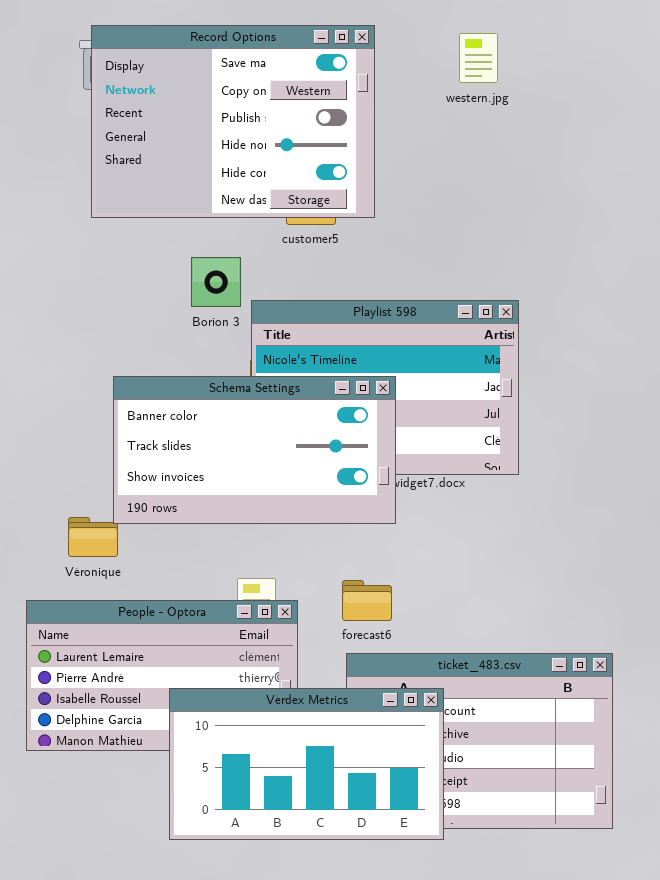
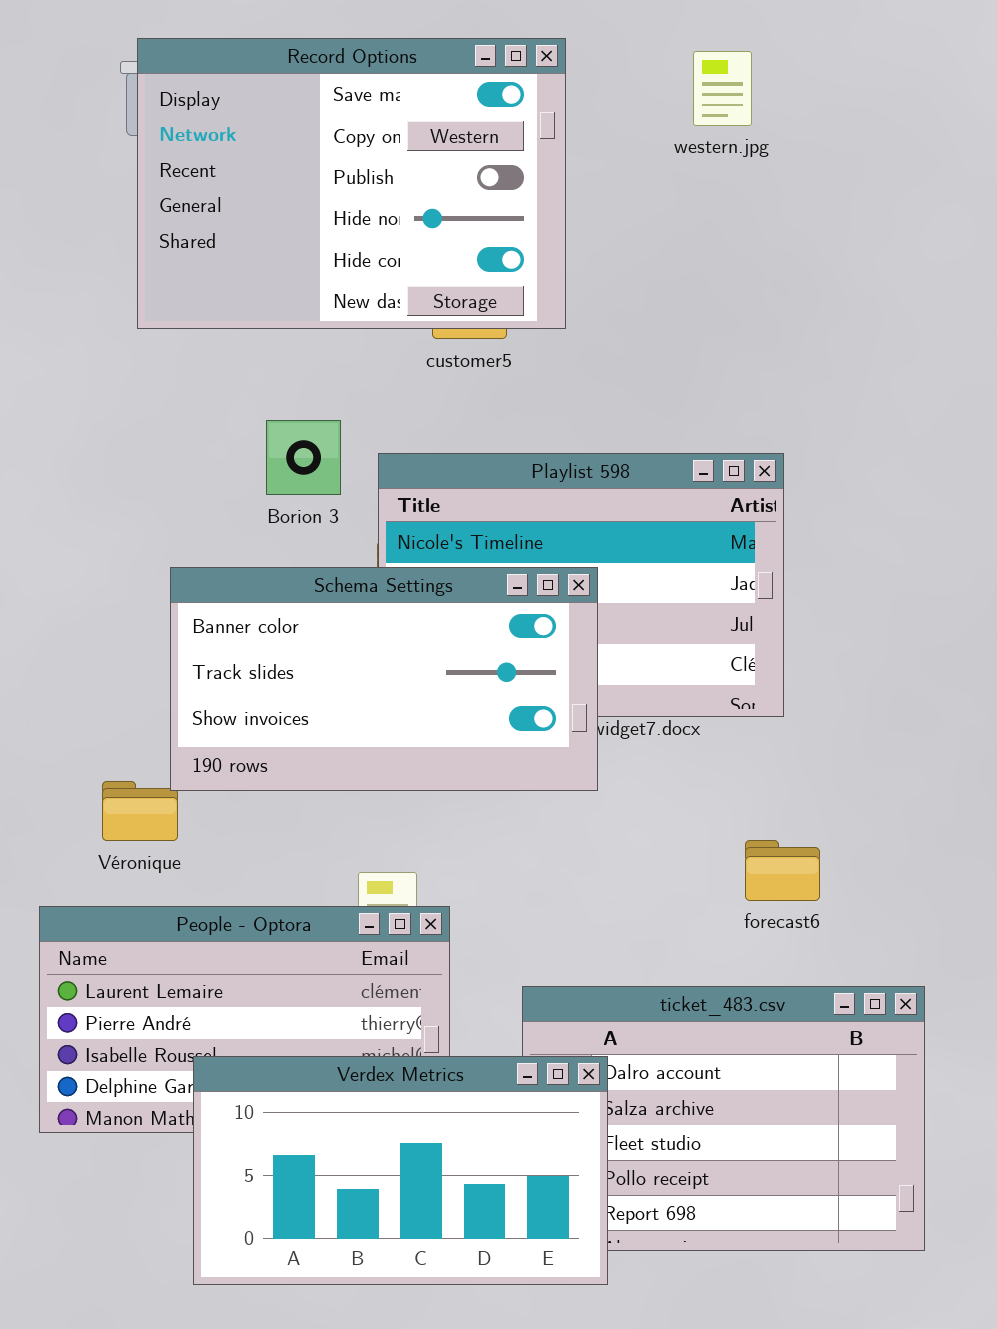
Borion 3: [191,257,241,307] -> [266,420,341,495], moved
forecast6: [342,580,392,621] -> [745,840,820,901], moved
Verdex Metrics: [169,688,444,840] -> [193,1056,608,1285], moved

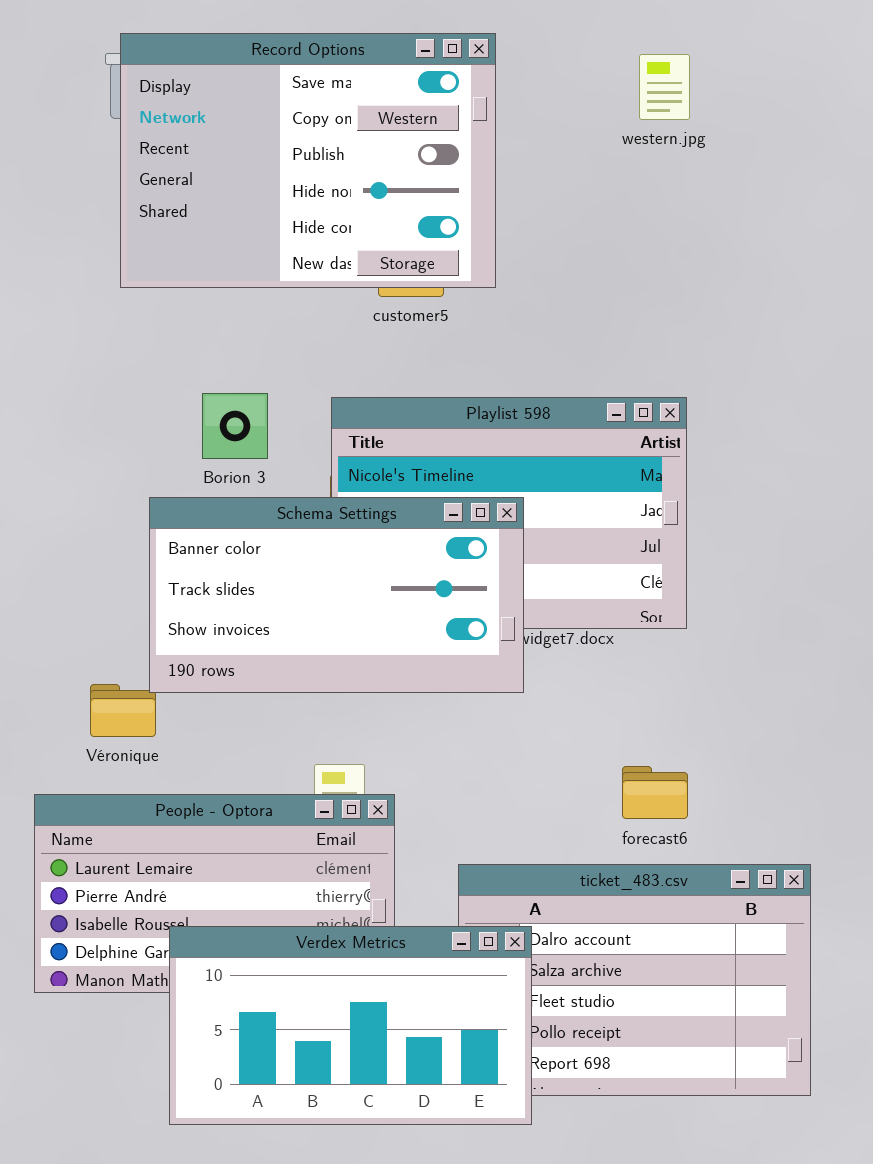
western.jpg: [693,51,752,126] -> [639,54,690,120], moved
Borion 3: [266,420,341,495] -> [202,393,268,459], moved
forecast6: [745,840,820,901] -> [622,766,688,819], moved

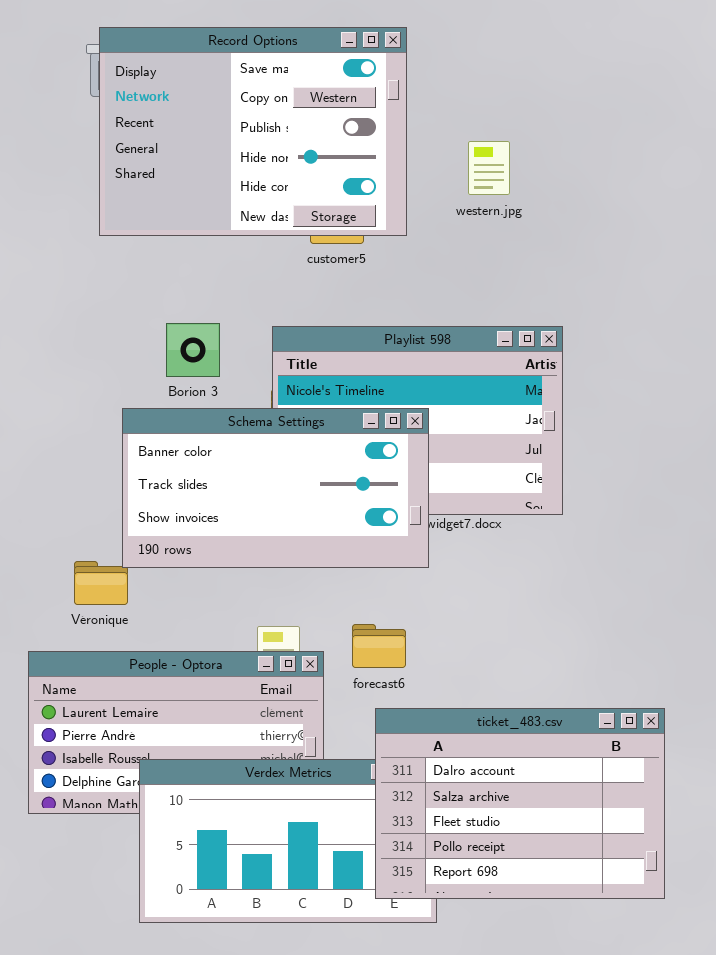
western.jpg: [639,54,690,120] -> [468,141,510,195], moved
forecast6: [622,766,688,819] -> [352,624,406,668], moved
ticket_483.csv: [458,864,811,1096] -> [375,708,665,899], raised

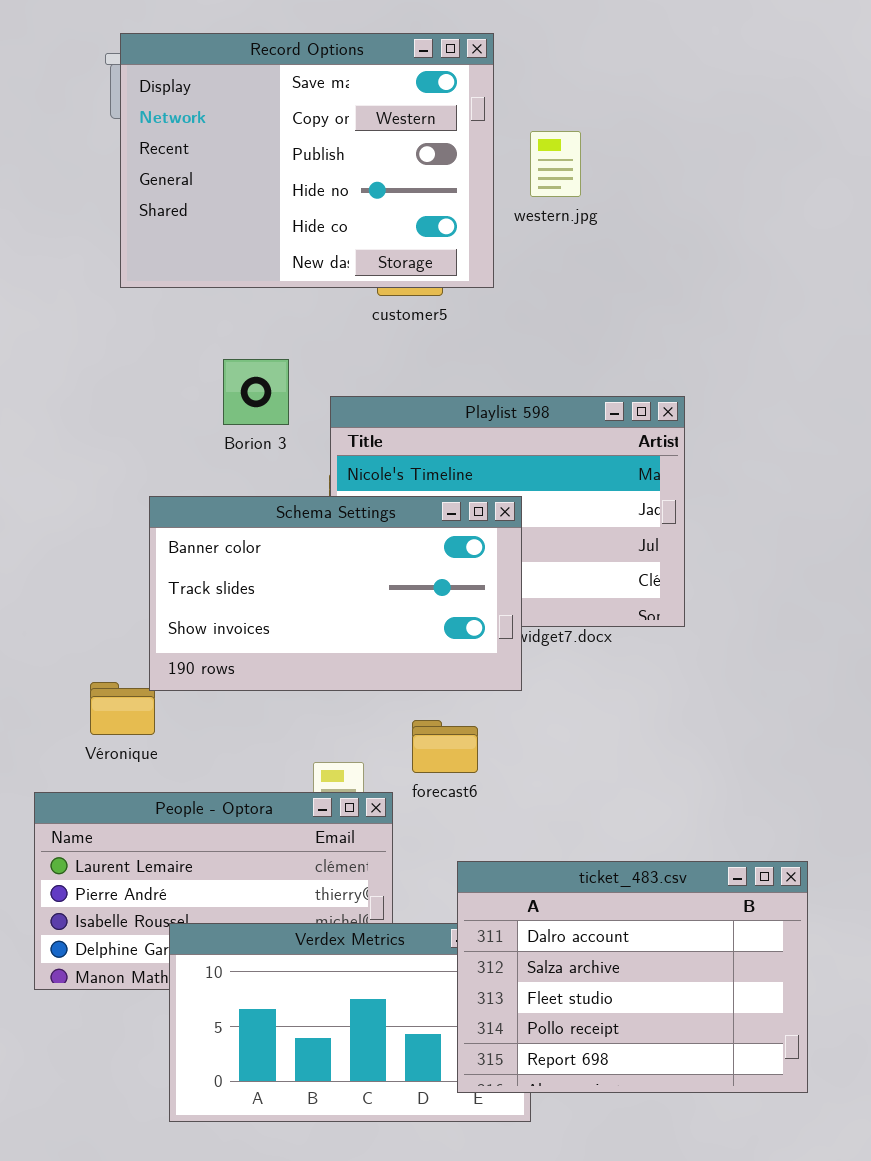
western.jpg: [468,141,510,195] -> [530,131,581,197], moved
Borion 3: [166,323,220,377] -> [223,359,289,425], moved
forecast6: [352,624,406,668] -> [412,720,478,773], moved

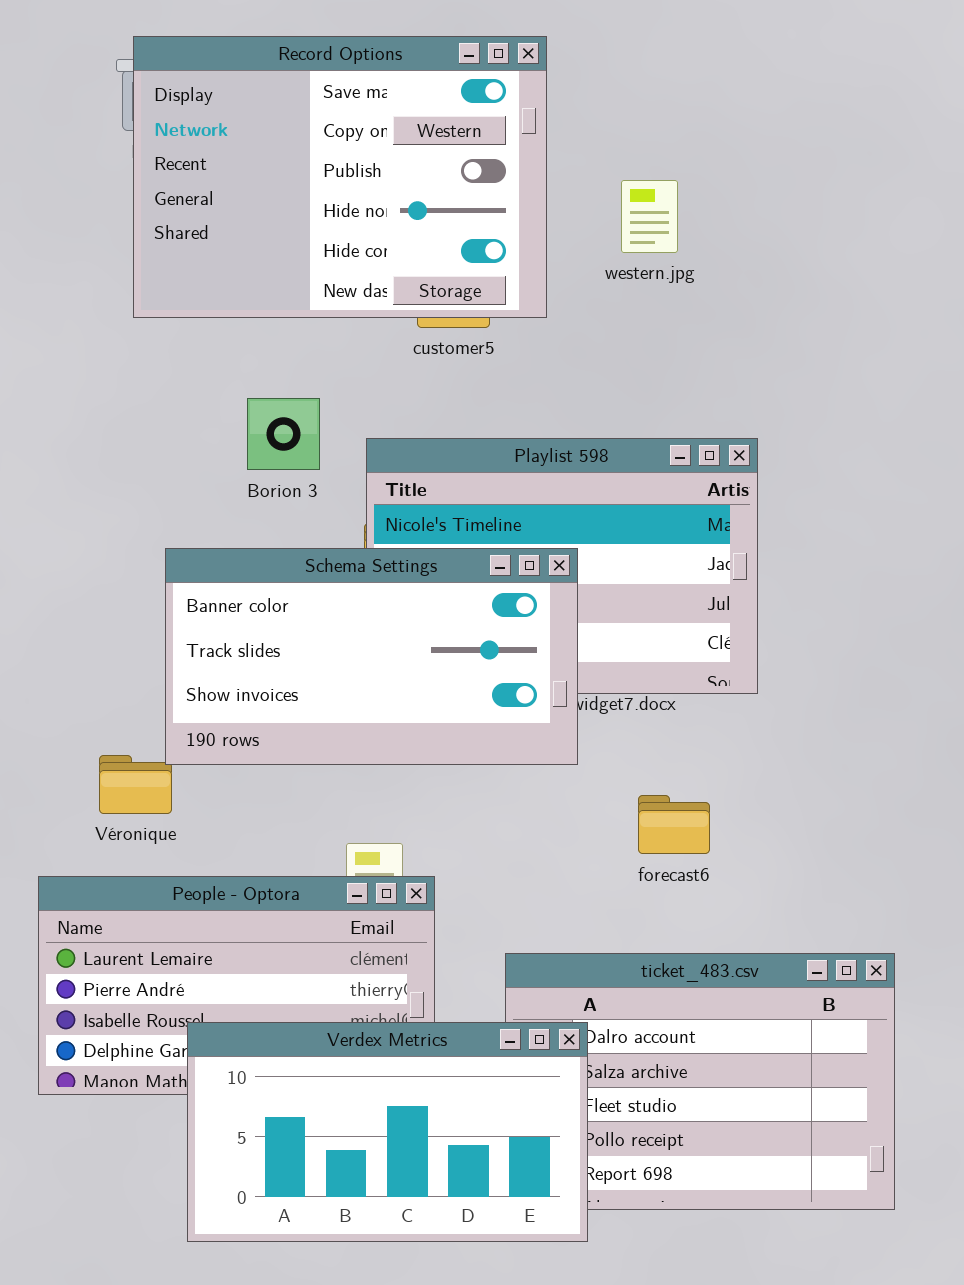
western.jpg: [530,131,581,197] -> [621,180,678,253], moved
forecast6: [412,720,478,773] -> [638,795,710,854], moved
Verdex Metrics: [169,923,531,1122] -> [187,1022,588,1242], raised

